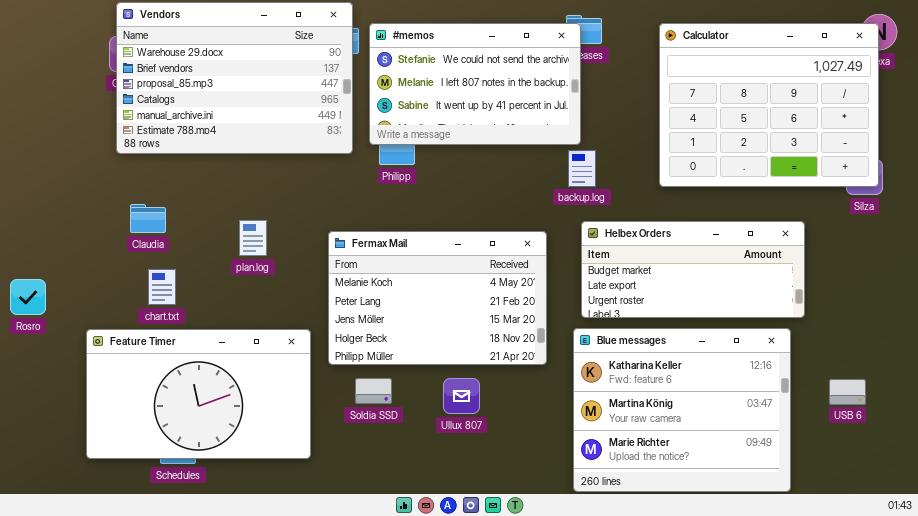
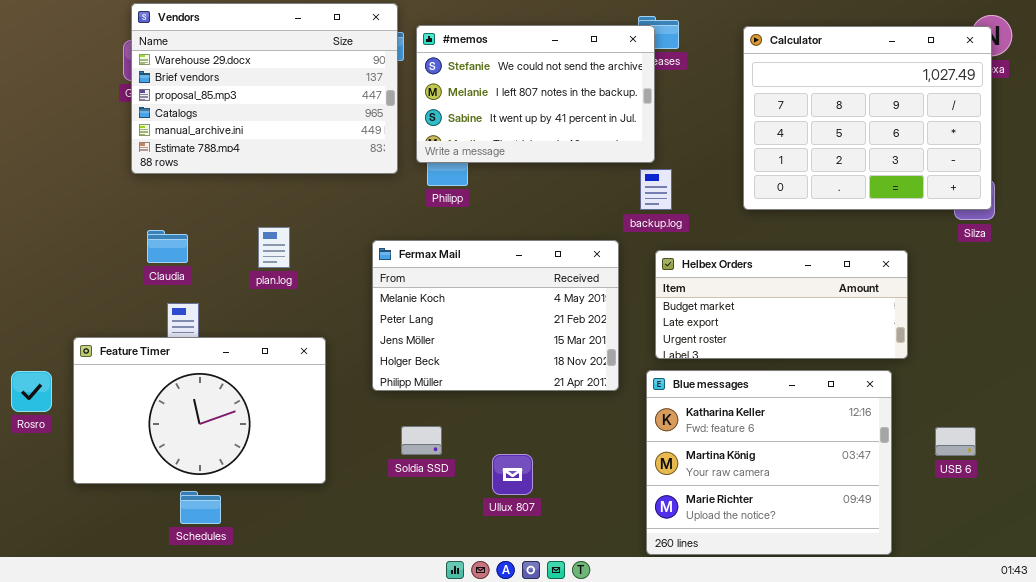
plan.log: [239,220,267,256] -> [258,227,290,268], moved
Fermax Mail: [328,231,547,365] -> [372,240,619,391], moved
Rosro: [10,279,46,315] -> [11,371,52,412], moved
Feature Timer: [86,329,311,459] -> [73,337,326,484], moved
Ullux 807: [443,378,480,414] -> [492,454,533,495], moved

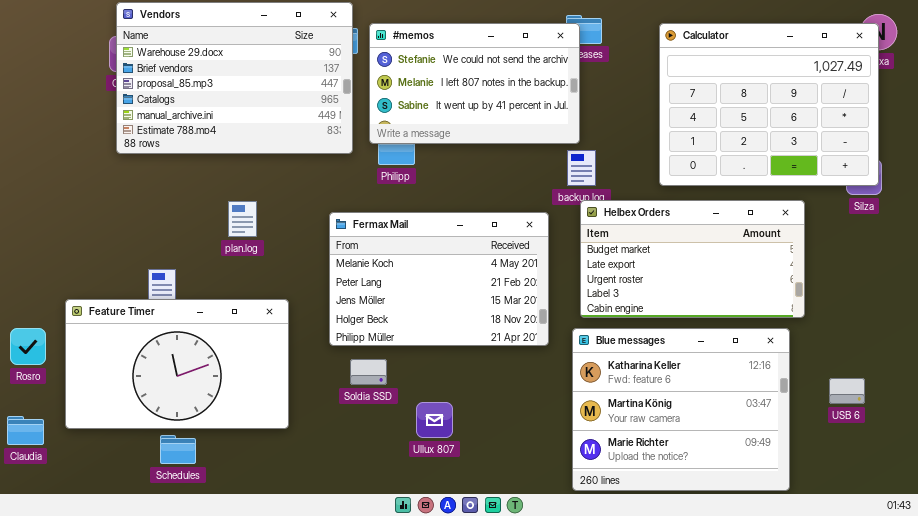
Claudia: [147,230,188,263] -> [7,416,44,445], moved
Helbex Orders: [655,250,908,359] -> [580,200,805,318], resized
Soldia SSD: [401,426,442,455] -> [350,359,387,385], moved
Ullux 807: [492,454,533,495] -> [416,402,453,438], moved

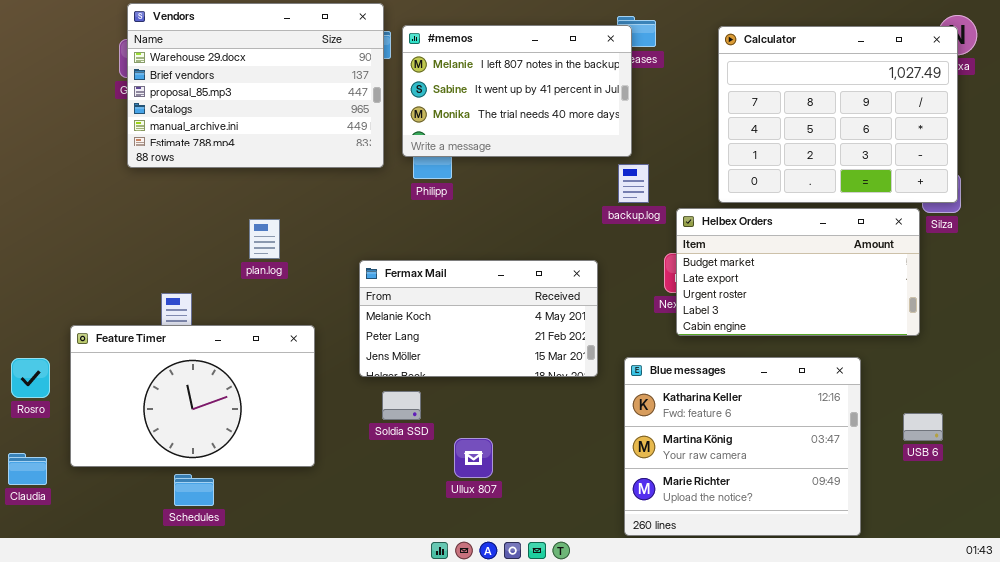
#memos: [369,23,580,144] -> [402,25,632,157], scrolled down 1 row
Helbex Orders: [580,200,805,318] -> [676,208,920,336], moved
Fermax Mail: [329,212,549,346] -> [359,260,598,377], resized

